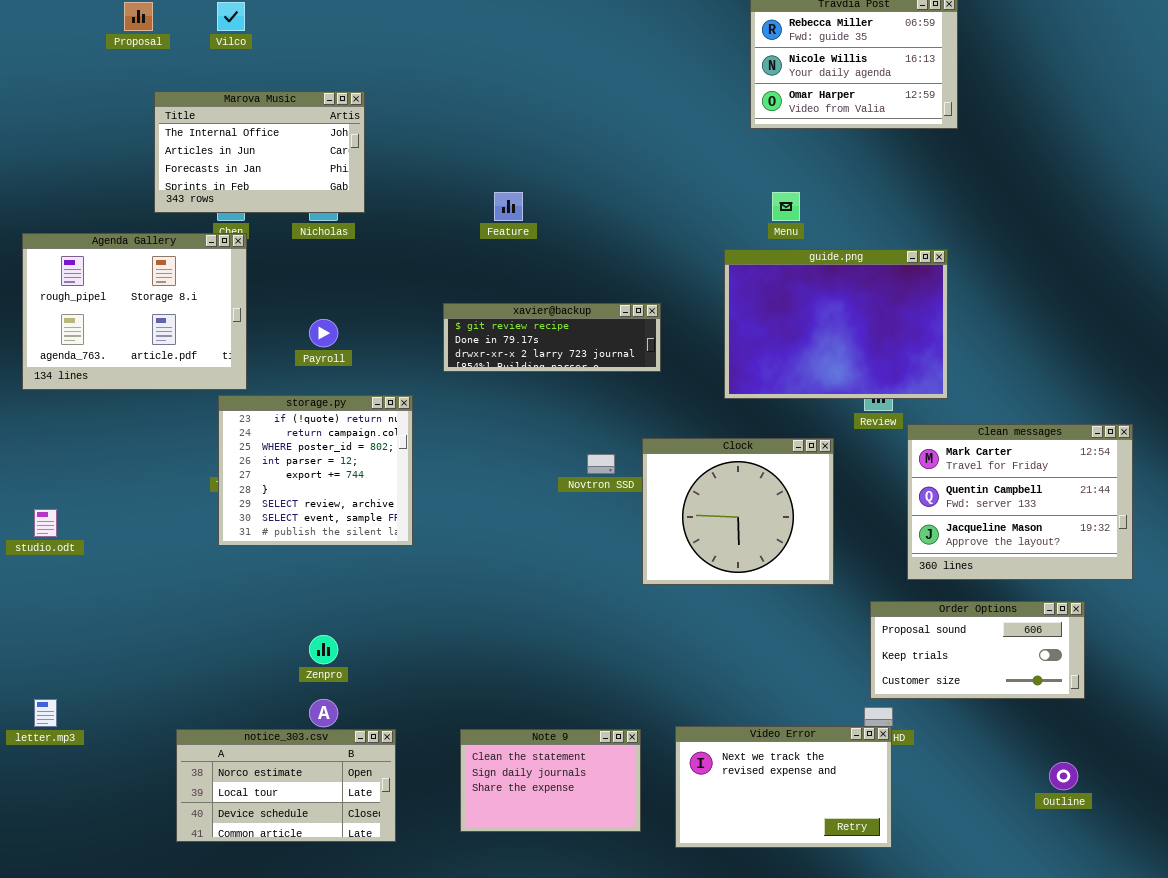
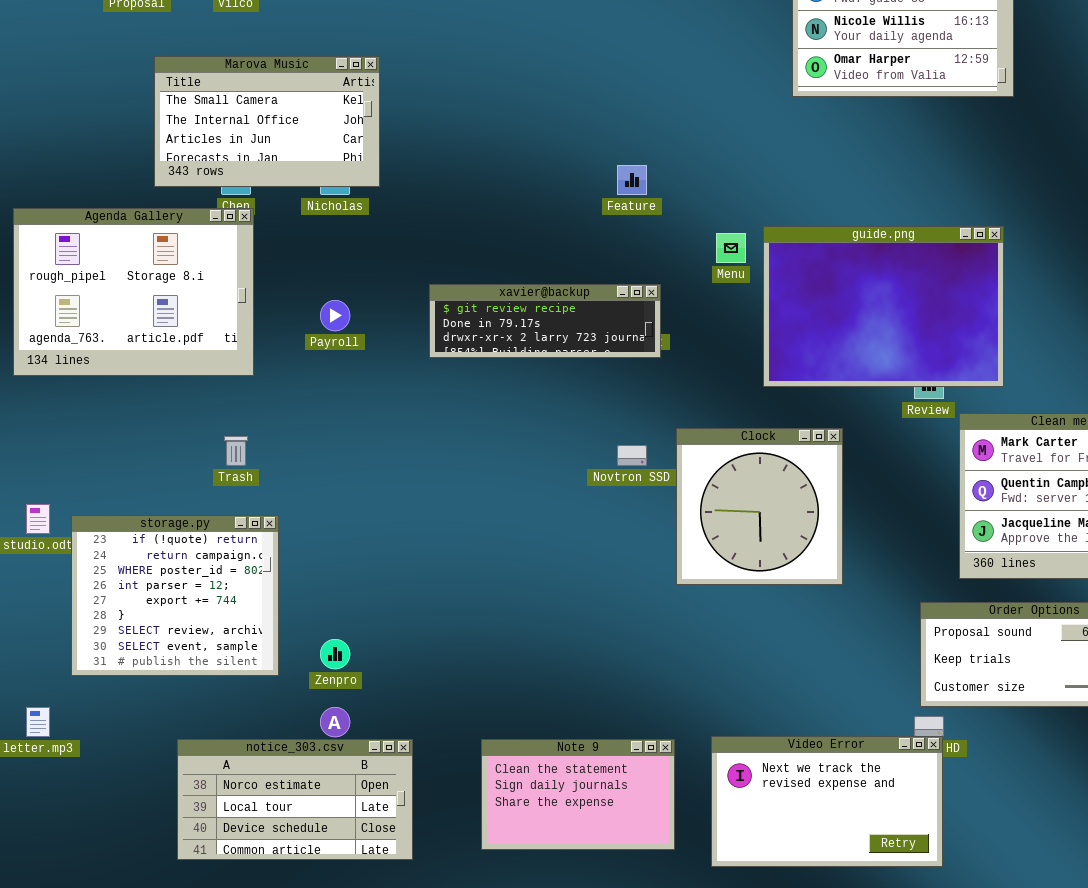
Marova Music: [154,91,365,213] -> [154,56,380,187], scrolled up 1 row
Feature: [494,192,523,221] -> [617,165,647,195], moved
Menu: [772,192,800,221] -> [716,233,746,263], moved
xavier@backup: [443,303,661,372] -> [429,284,661,358], moved
storage.py: [218,395,413,546] -> [71,515,279,676], moved
Clock: [642,438,834,585] -> [676,428,843,585], resized

